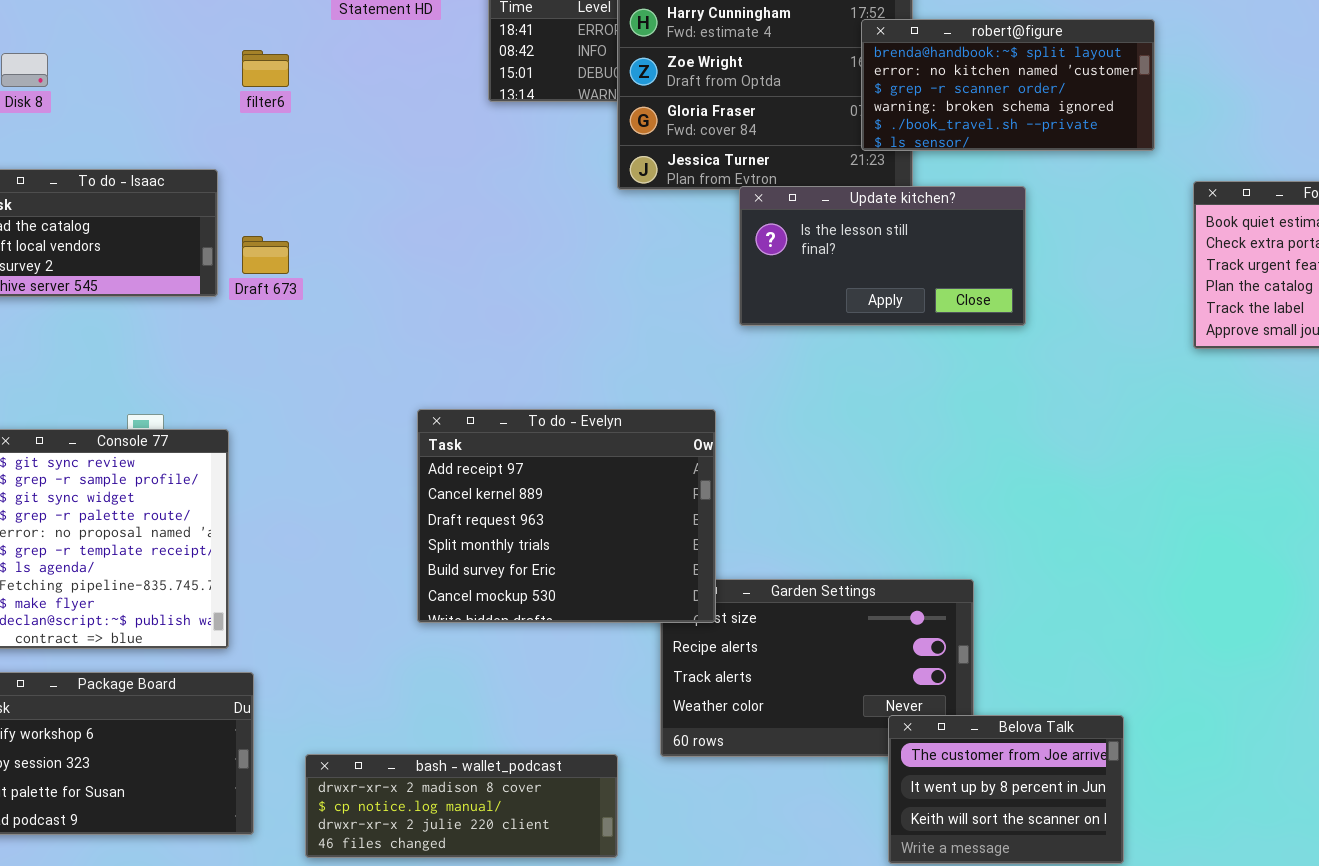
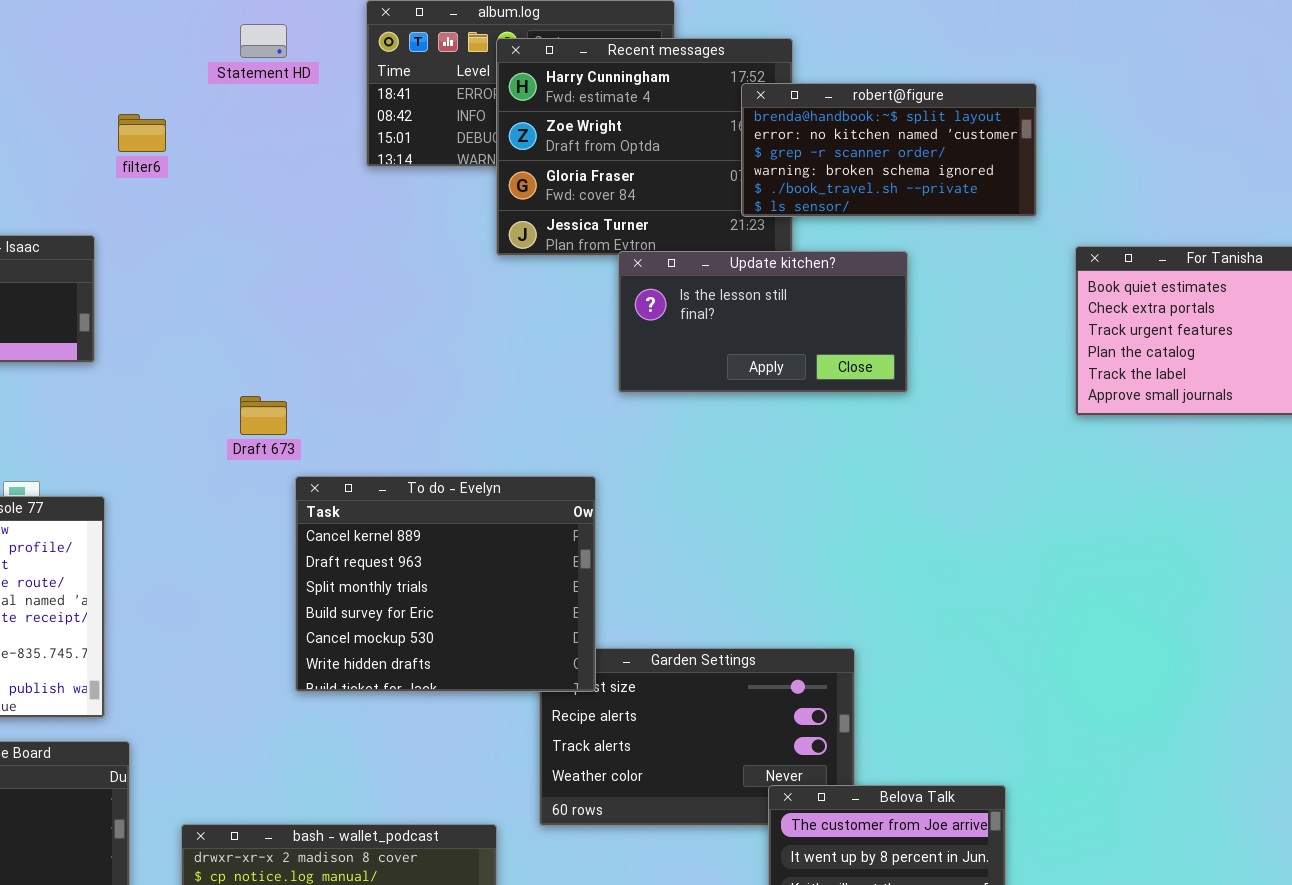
Draft 673: [242,236,289,274] -> [240,396,287,435], moved
To do - Evelyn: [417,409,716,623] -> [295,476,596,692], scrolled down 1 row

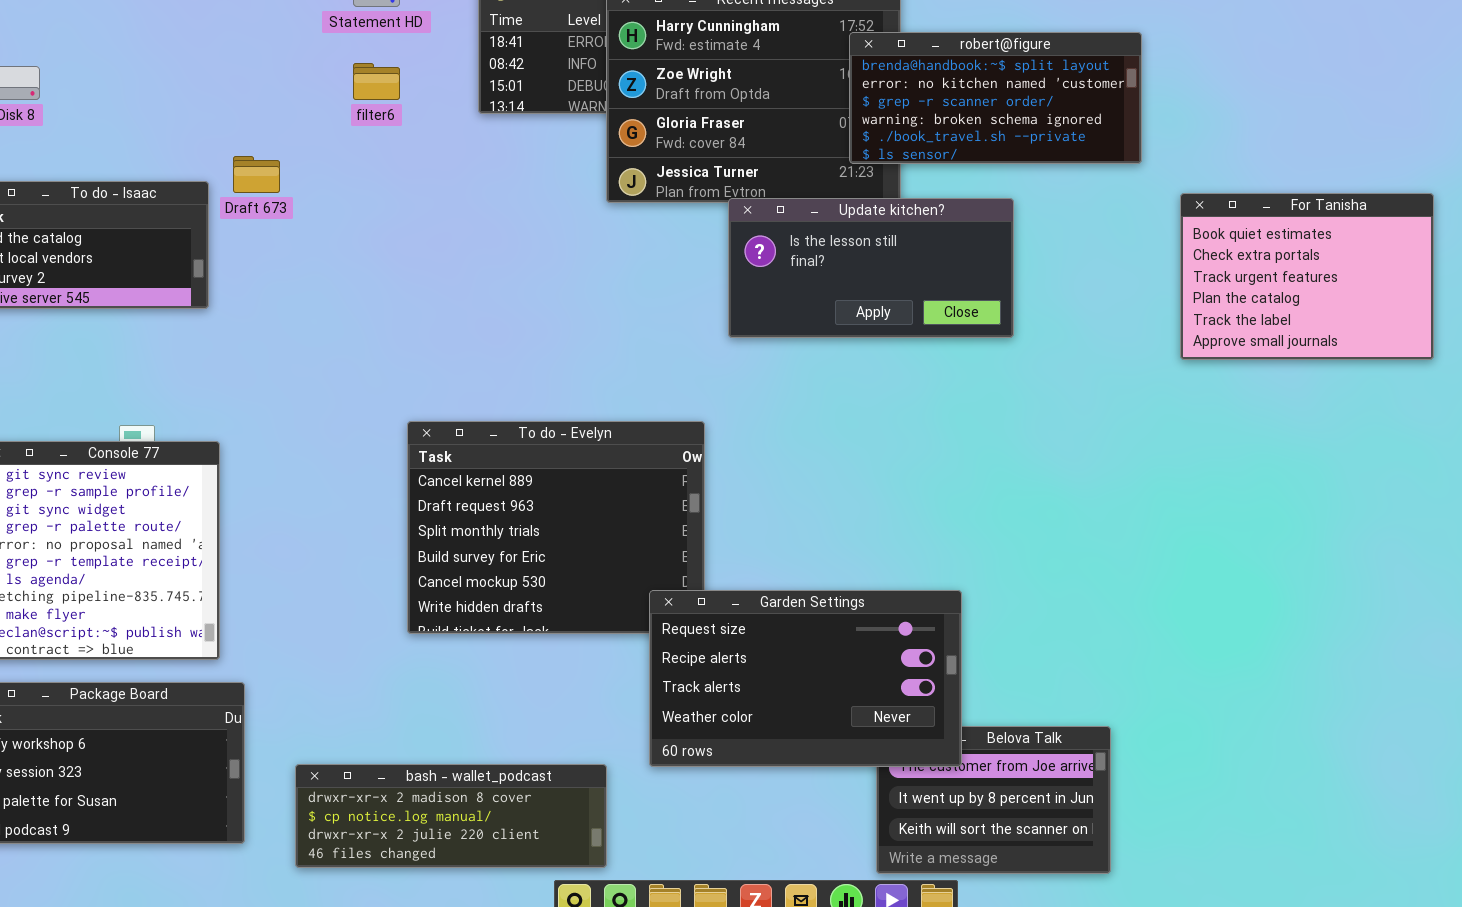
filter6: [118,114,166,152] -> [353,63,400,100], moved
Draft 673: [240,396,287,435] -> [233,156,280,193], moved
Garden Settings: [539,648,855,826] -> [649,590,962,767], raised

